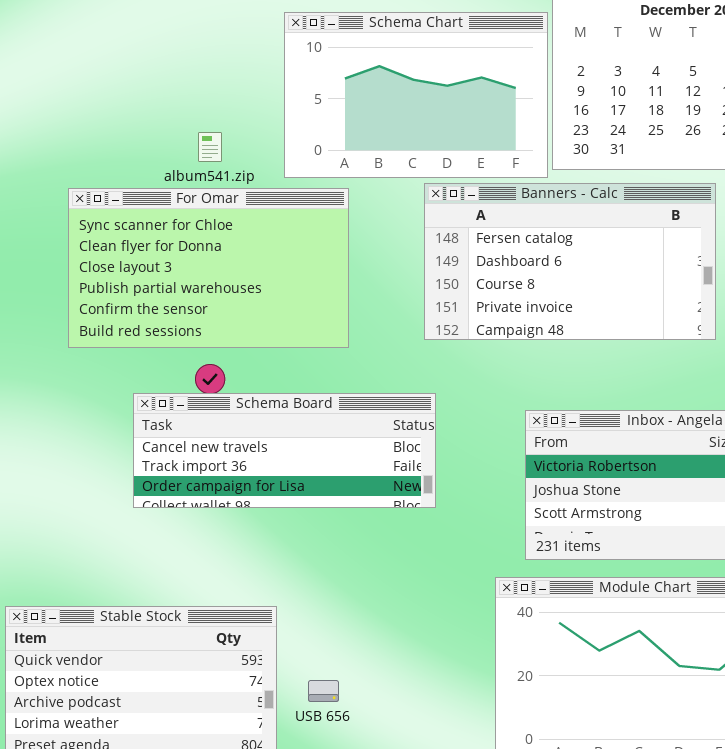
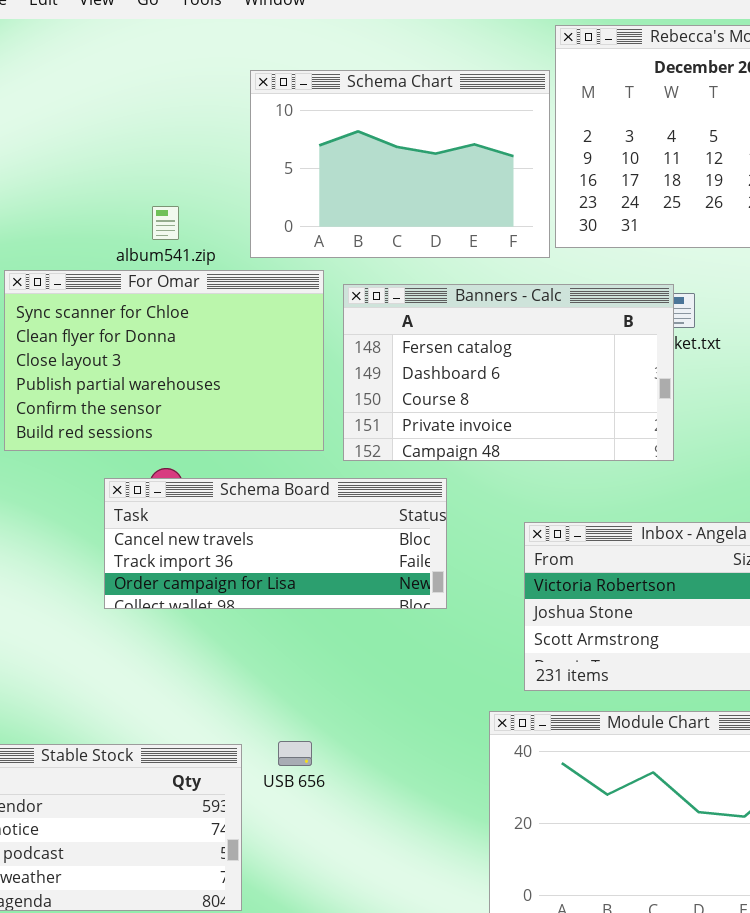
Banners - Calc: [424,183,716,340] -> [343,284,674,461], moved
Schema Board: [133,393,436,508] -> [104,478,447,609], moved
USB 656: [308,680,339,702] -> [278,741,312,766], moved

